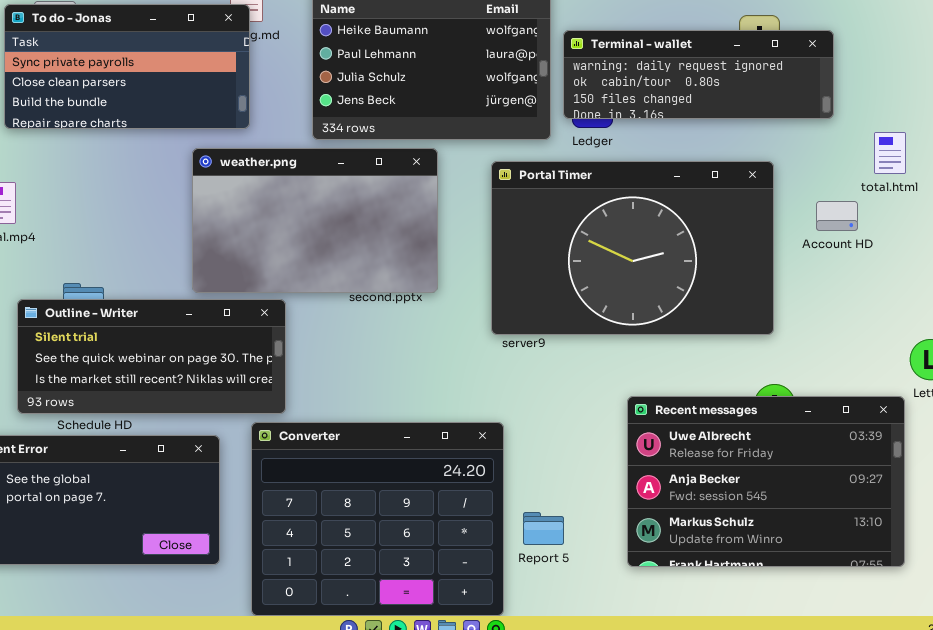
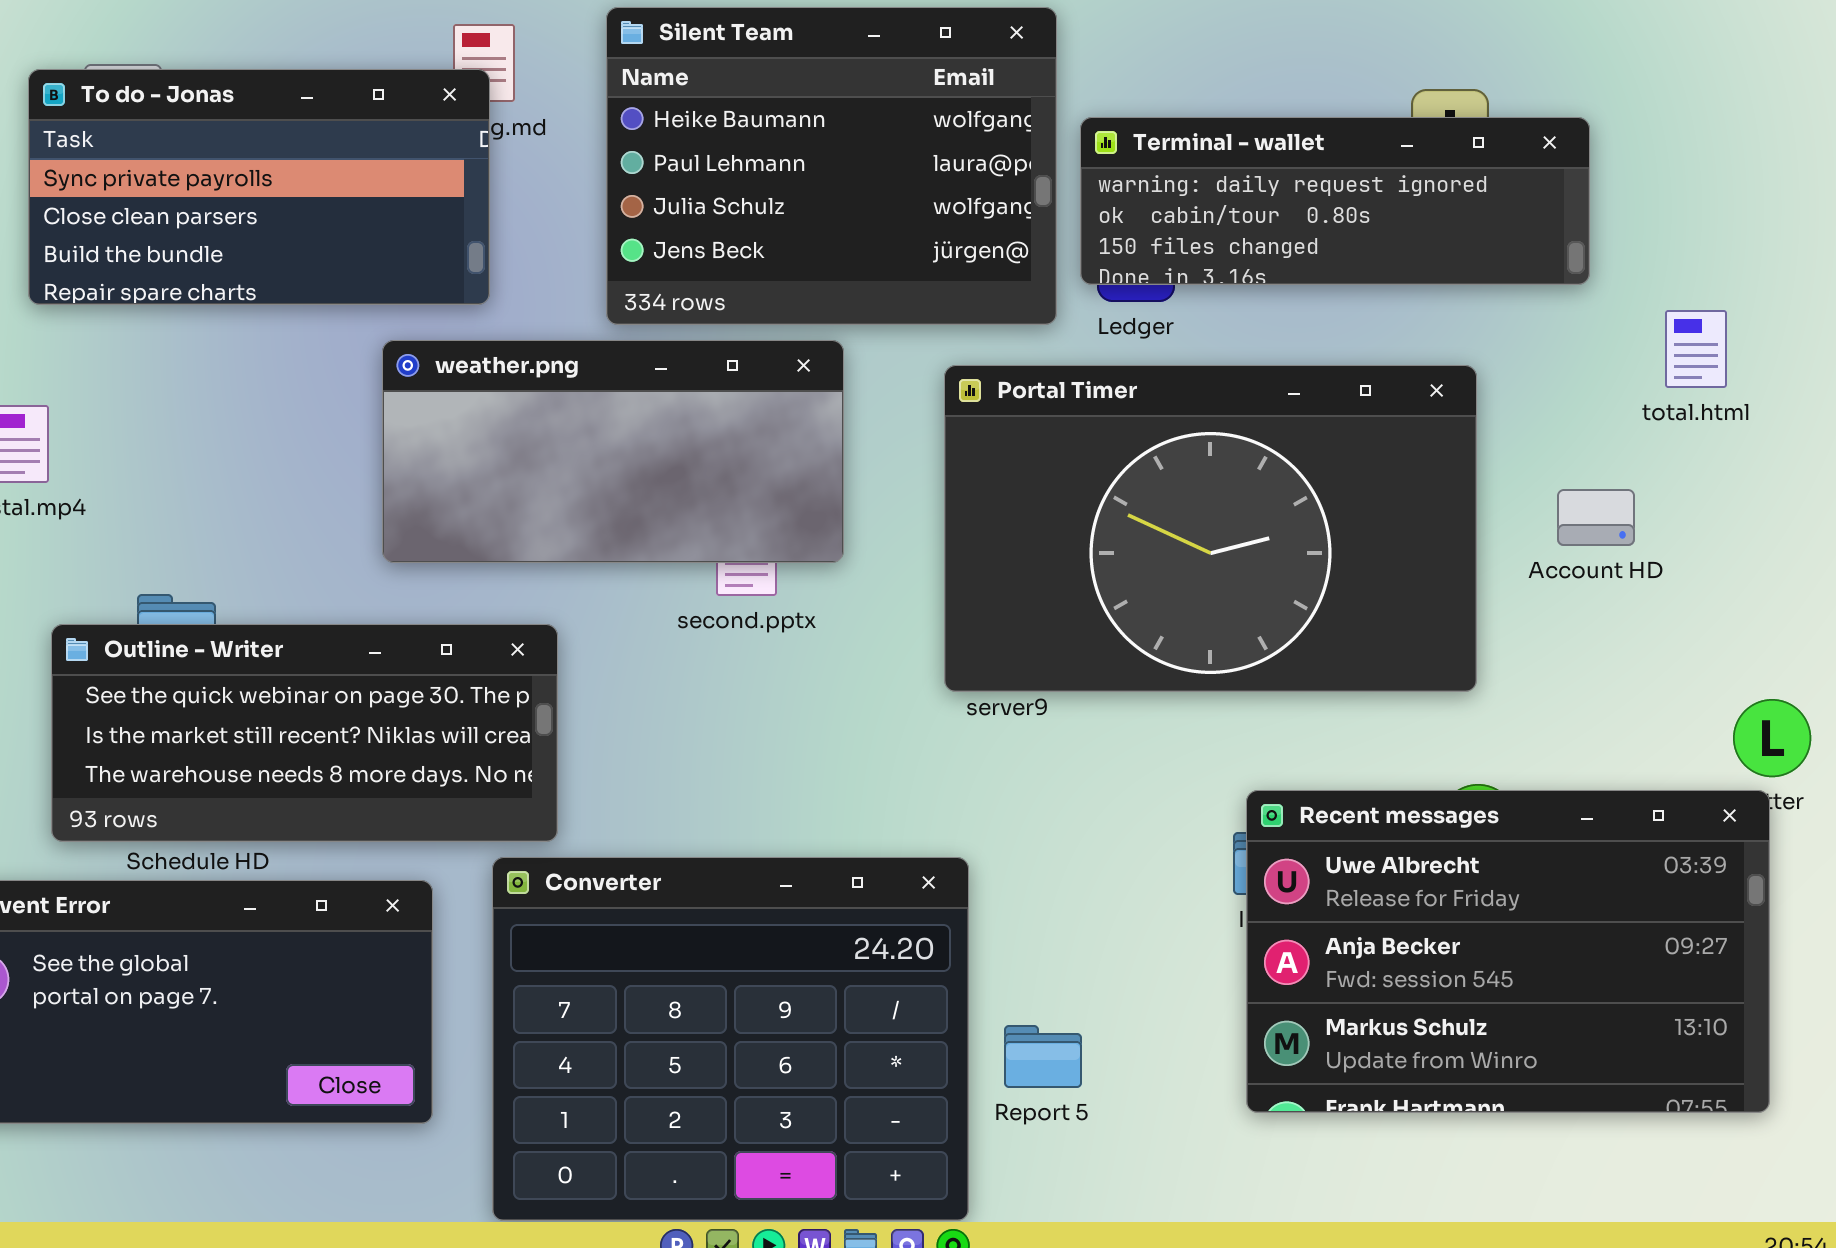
weather.png: [192,148,438,293] -> [382,340,844,563], resized
Account HD: [816,201,858,231] -> [1557,489,1635,546], moved
Outline - Writer: [17,299,286,414] -> [51,624,558,842], scrolled down 1 row
Recent messages: [627,396,905,567] -> [1246,790,1770,1113], moved

